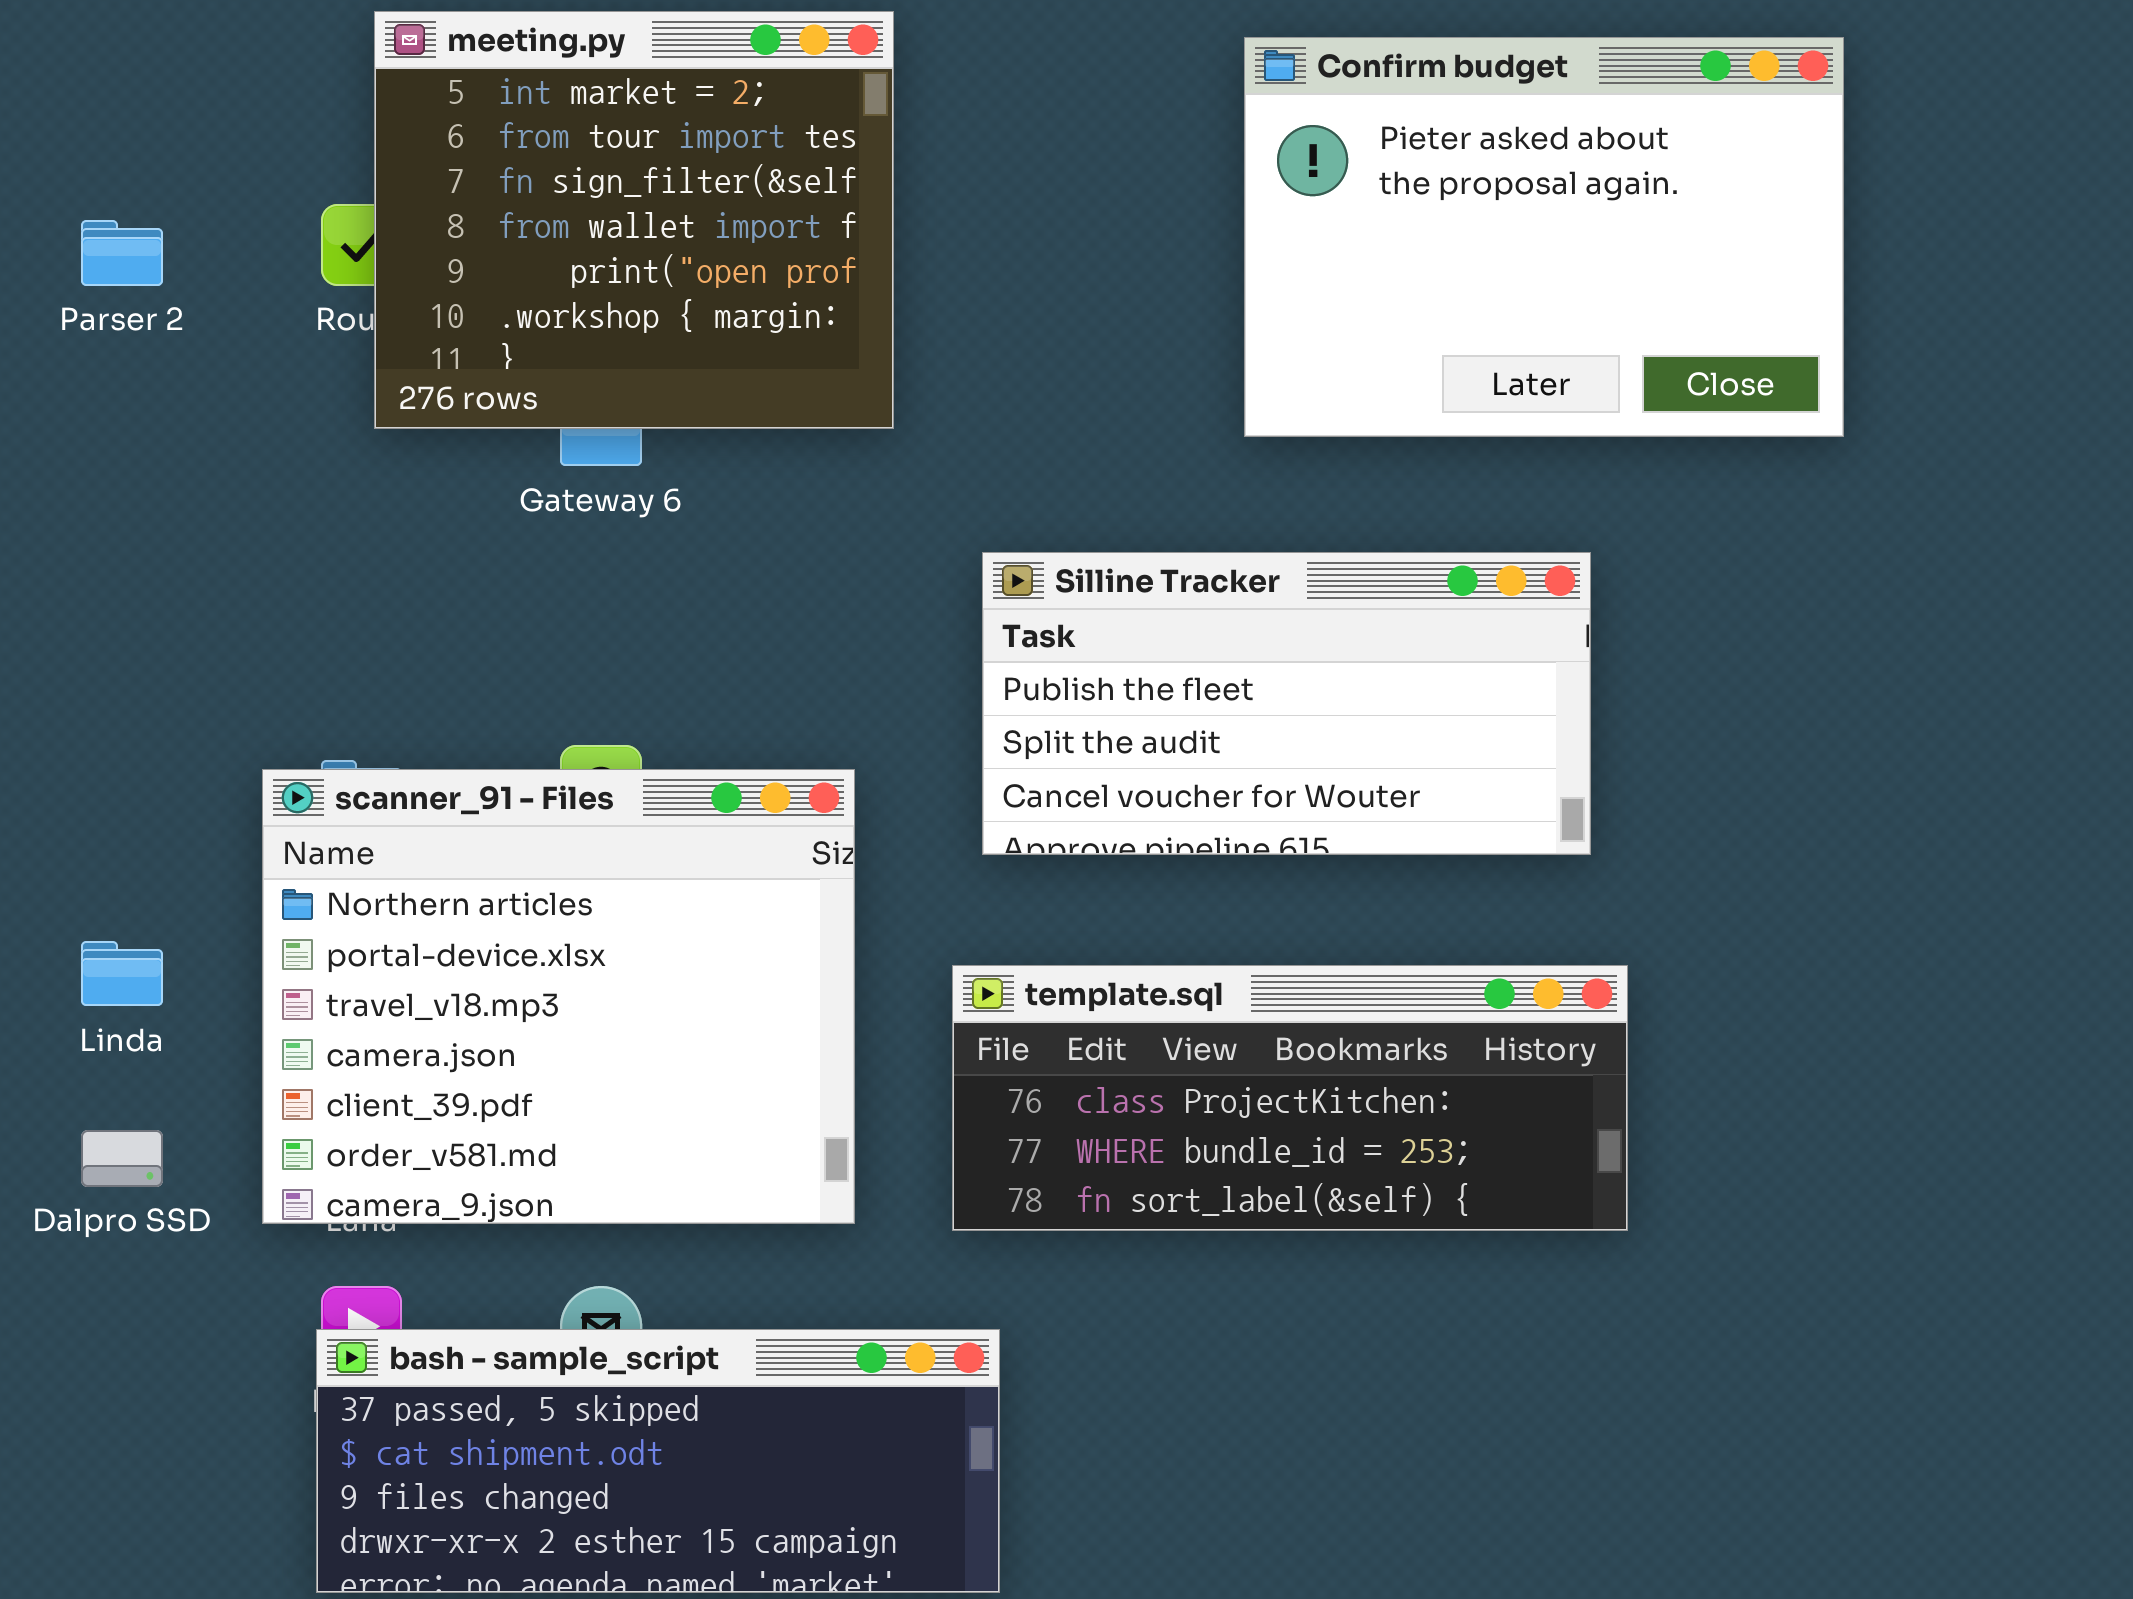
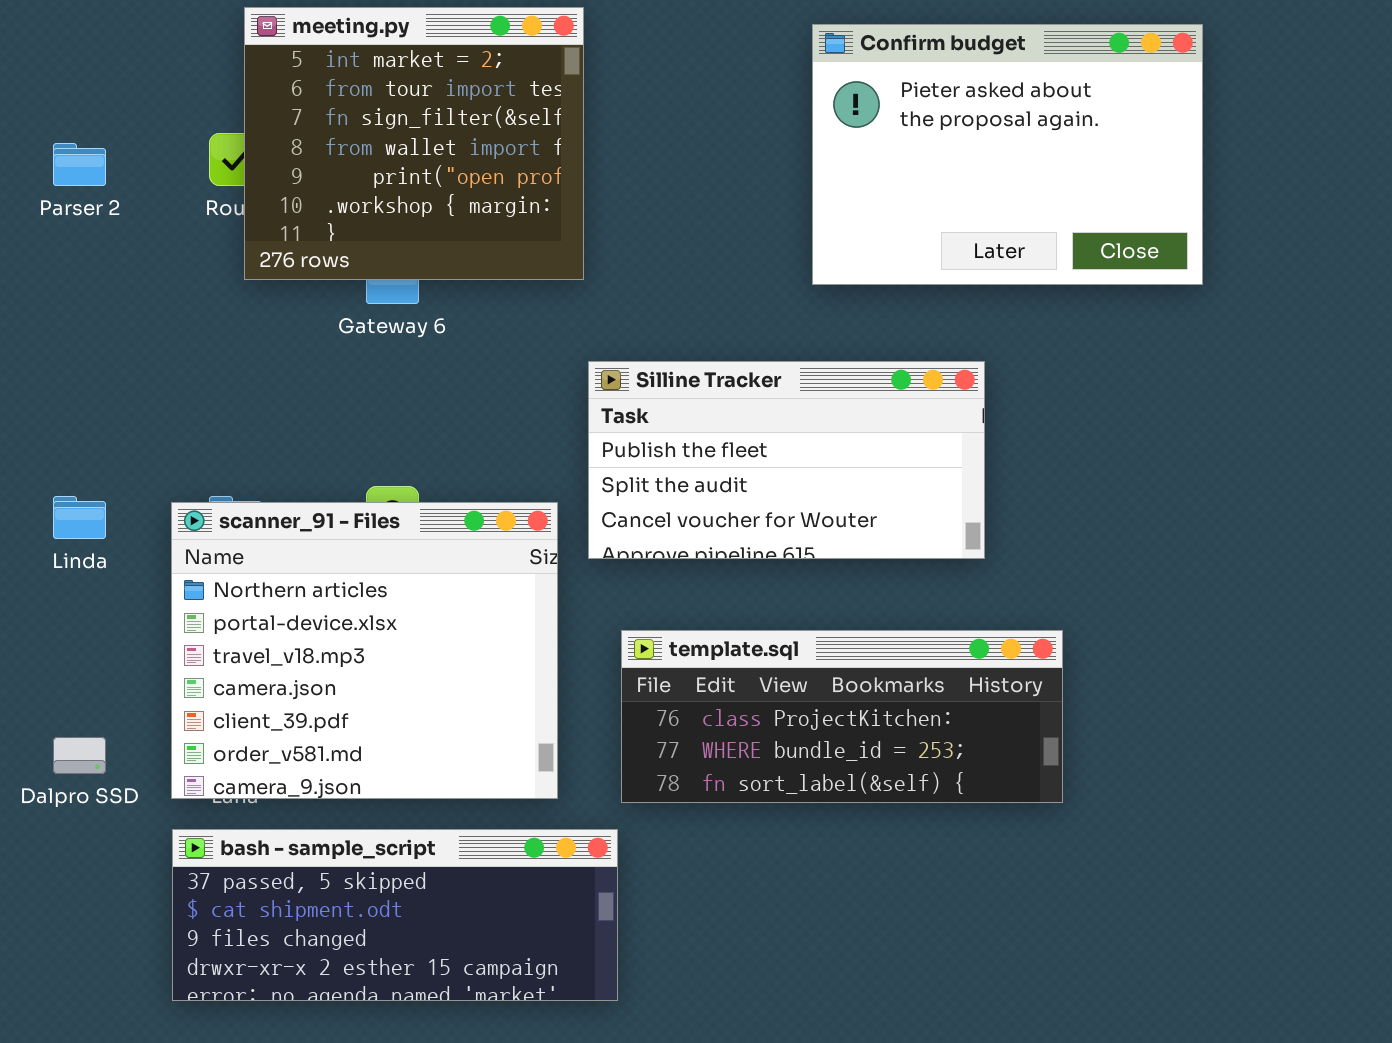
Silline Tracker: [982,552,1591,855] -> [588,361,985,559], moved
Linda: [81,941,163,1006] -> [53,496,106,539], moved
bash - sample_script: [316,1329,1000,1593] -> [172,829,618,1001], moved

